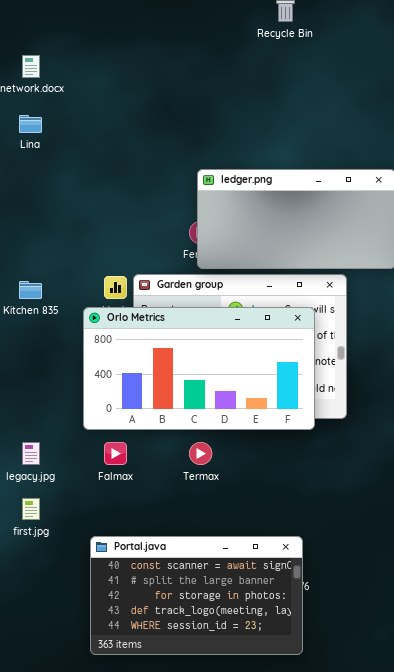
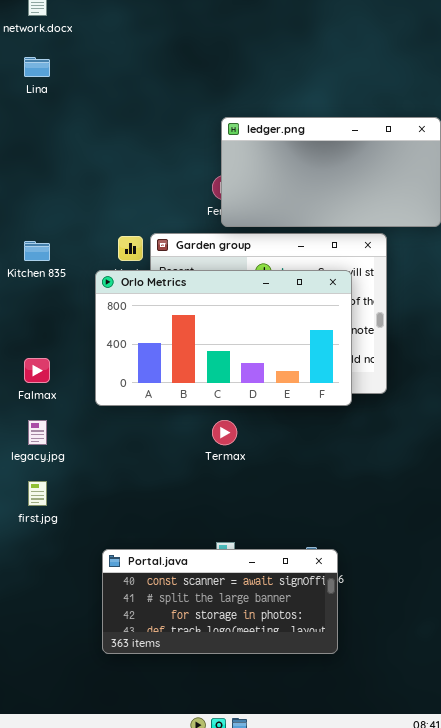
Falmax: [104,442,127,465] -> [24,358,50,383], moved
Portal.java: [90,536,303,655] -> [102,549,338,654], resized

